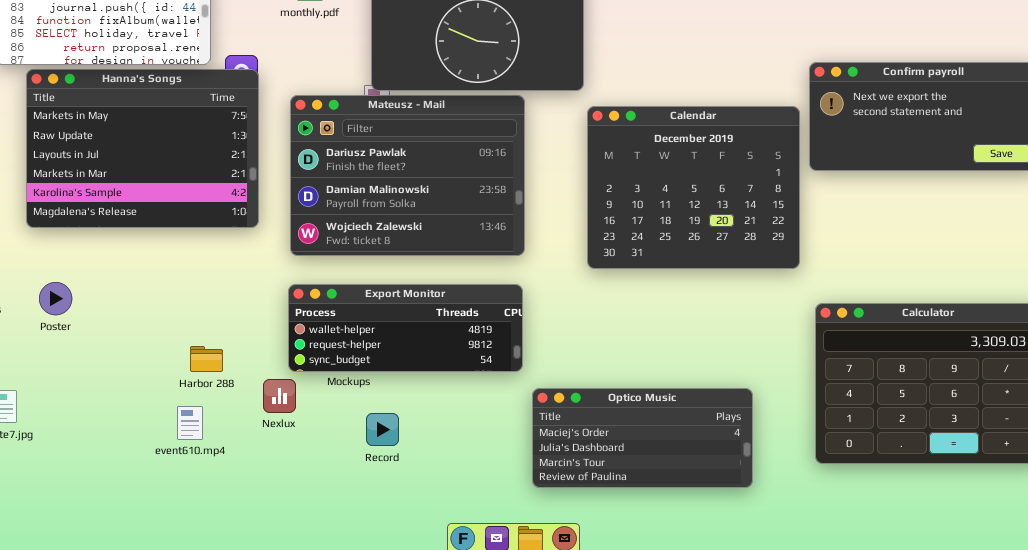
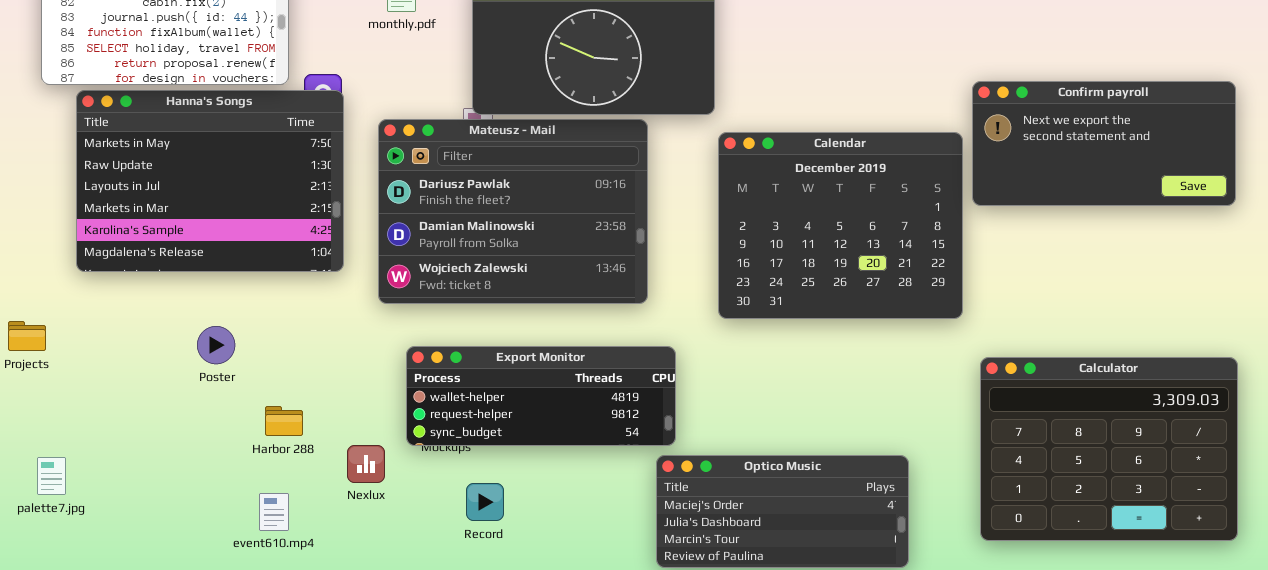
Poster: [39,282,72,315] -> [197,326,235,364], moved
Export Monitor: [288,284,523,372] -> [406,346,676,446], moved
event610.mp4: [177,406,203,440] -> [259,493,289,531], moved

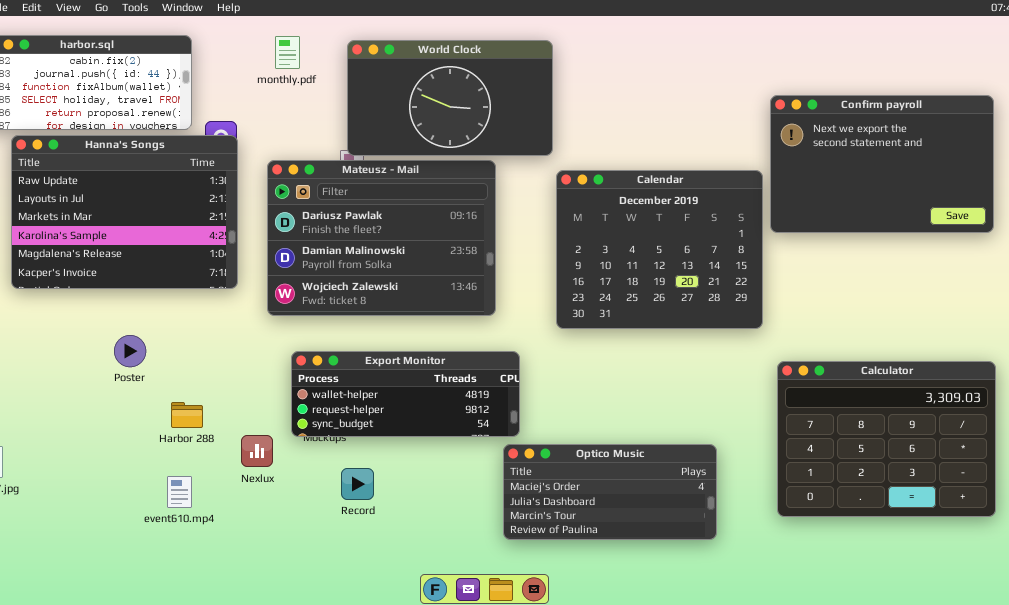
Confirm payroll: [972,81,1236,206] -> [770,95,994,233], resized
Hanna's Songs: [76,90,344,272] -> [11,135,238,289], scrolled down 1 row

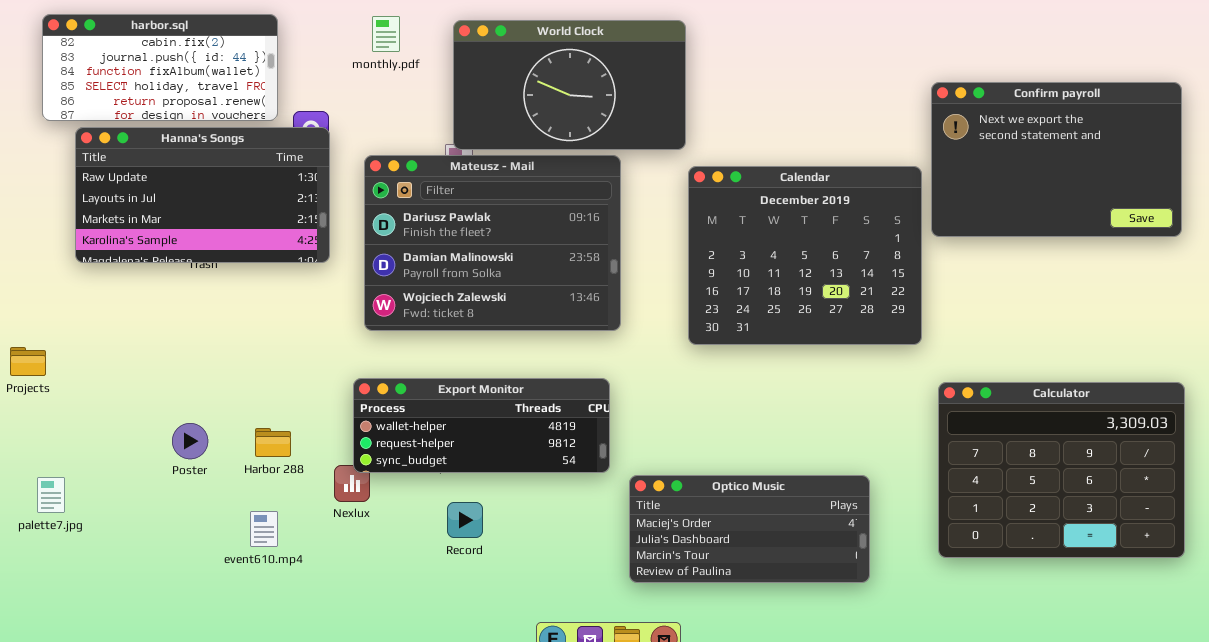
Hanna's Songs: [11,135,238,289] -> [75,127,330,263], resized
Poster: [114,335,146,367] -> [172,423,208,459], moved
Export Monitor: [291,351,520,437] -> [353,378,610,473], moved

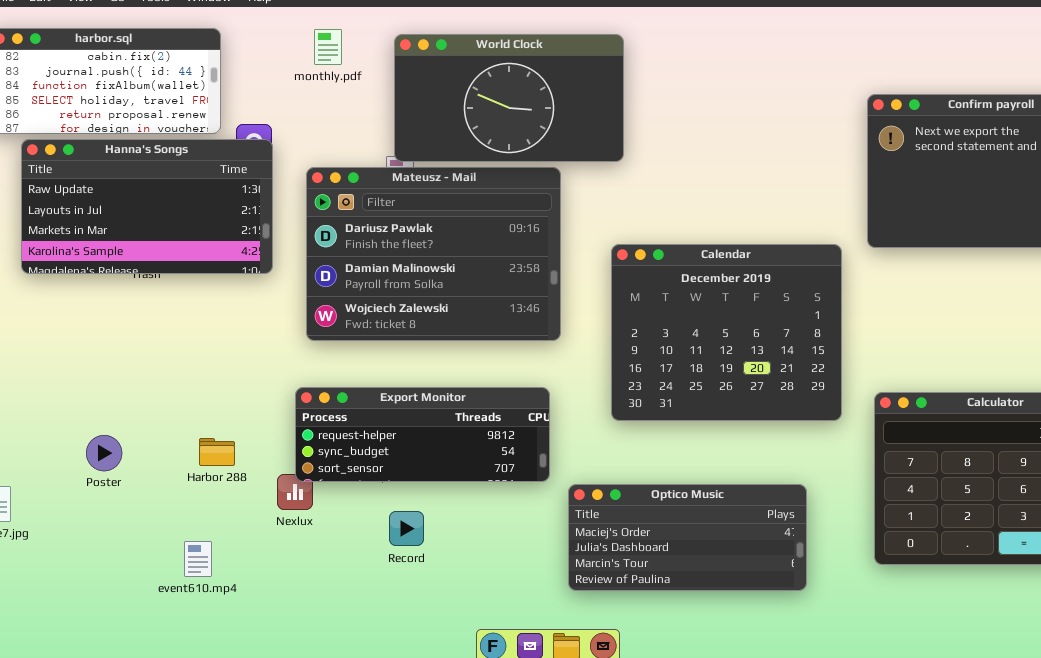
Calendar: [688,166,922,345] -> [611,244,842,421], moved
Export Monitor: [353,378,610,473] -> [295,387,550,482], scrolled down 1 row
Poster: [172,423,208,459] -> [86,435,122,471], moved
event610.mp4: [250,511,278,547] -> [184,541,212,577], moved

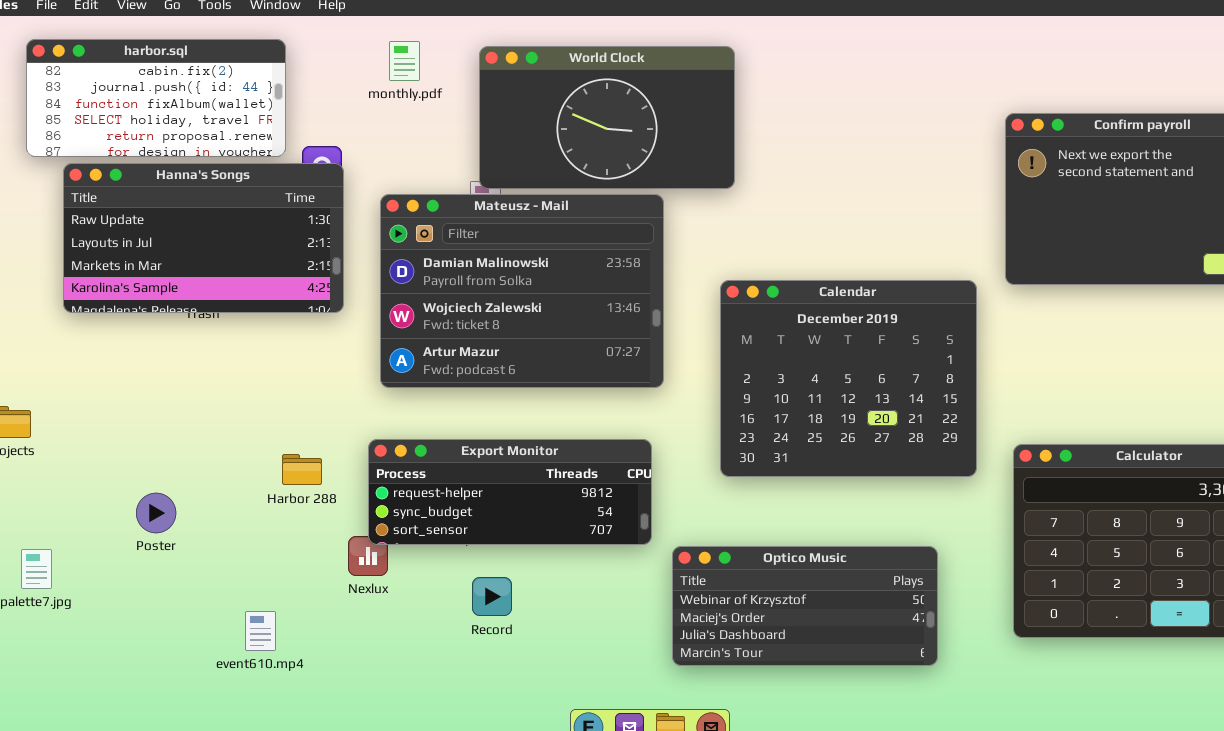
Mateusz - Mail: [306,167,561,341] -> [380,194,664,388], scrolled down 1 row
Harbor 288: [199,438,235,466] -> [282,454,322,485], moved
Optico Music: [568,484,807,591] -> [672,546,938,666], scrolled up 1 row

